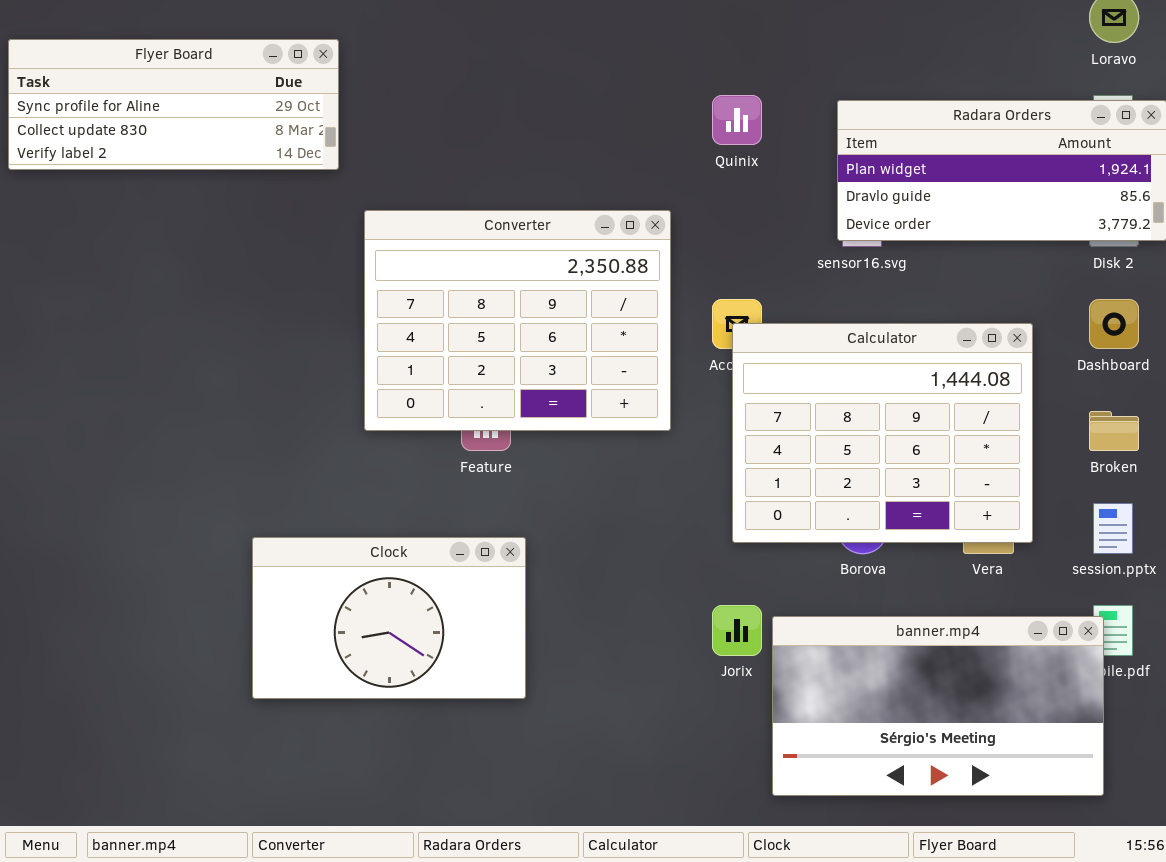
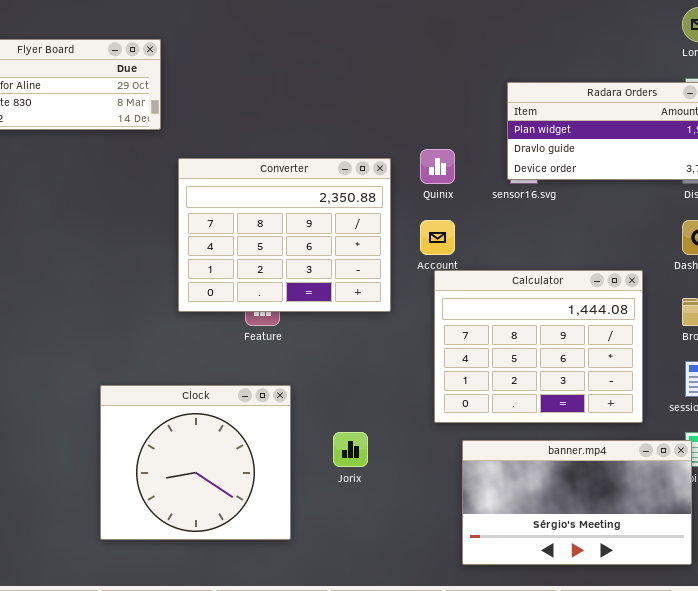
Quinix: [712,95,762,145] -> [420,149,455,184], moved
Calculator: [732,323,1033,543] -> [434,270,643,423], moved
Clock: [252,537,526,699] -> [100,385,291,540], resized
Jorix: [712,605,762,656] -> [333,432,368,467], moved

